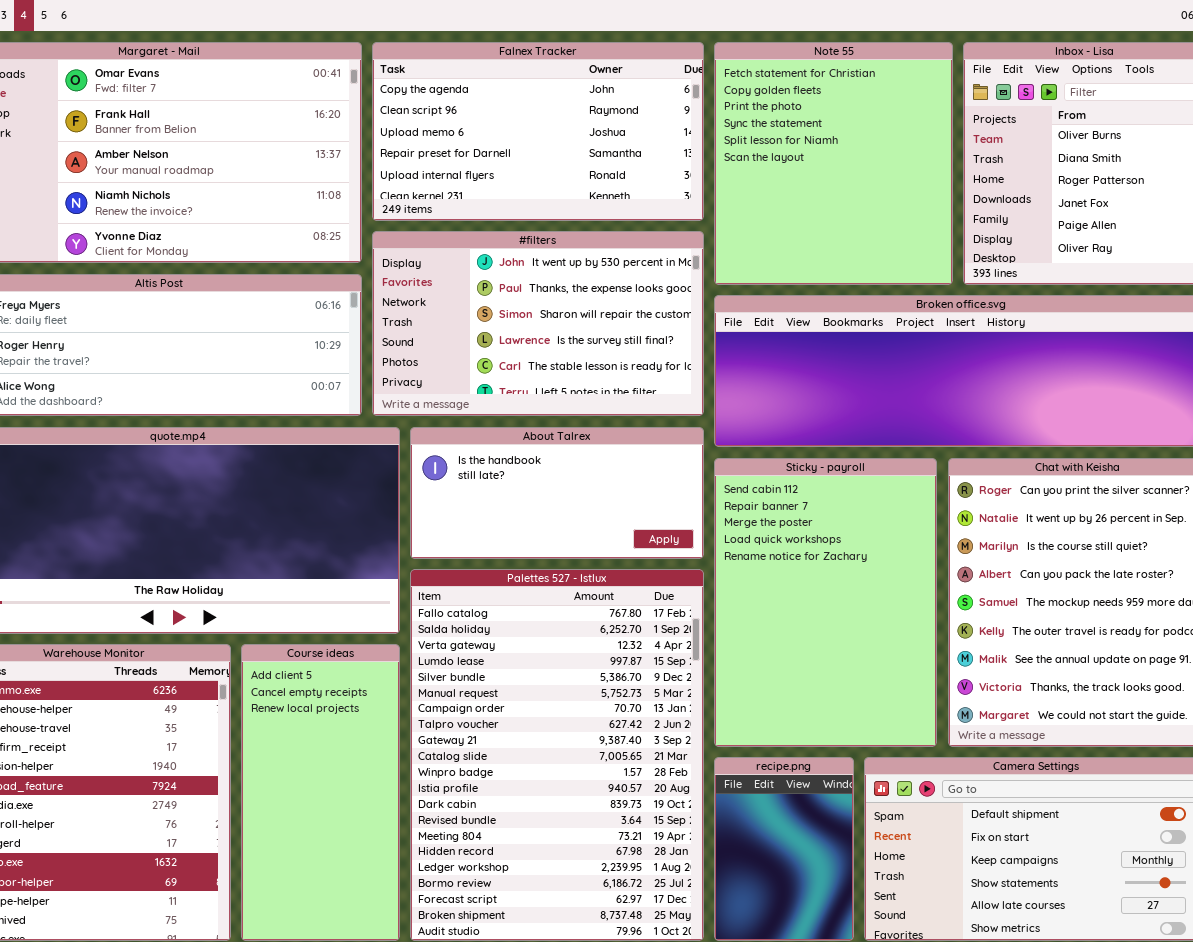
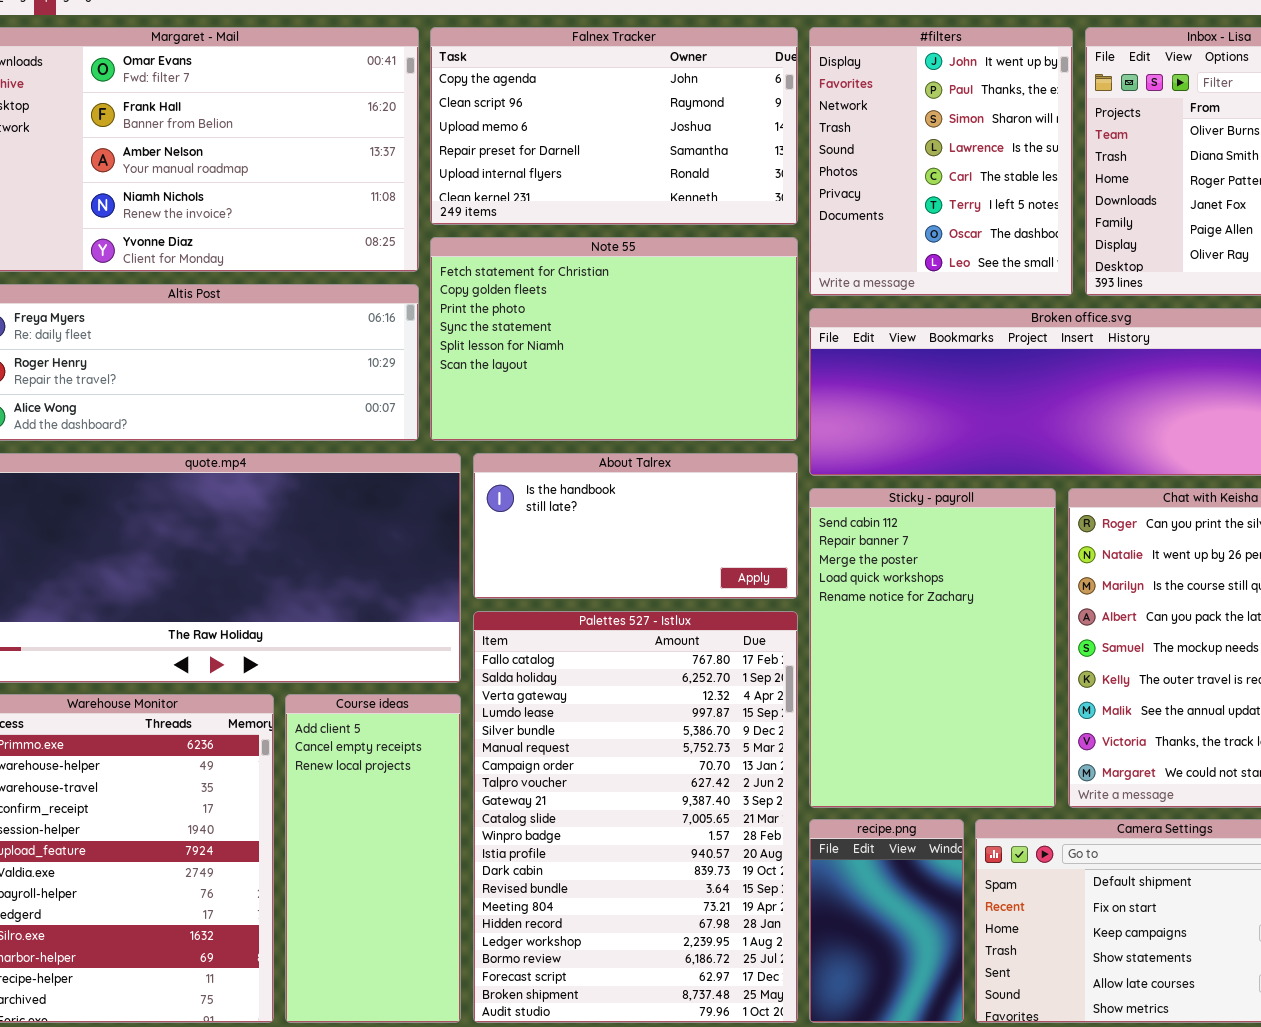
Note 55: [714,42,953,285] -> [430,237,798,441], moved, resized
#filters: [372,231,704,416] -> [809,27,1073,296], moved, resized

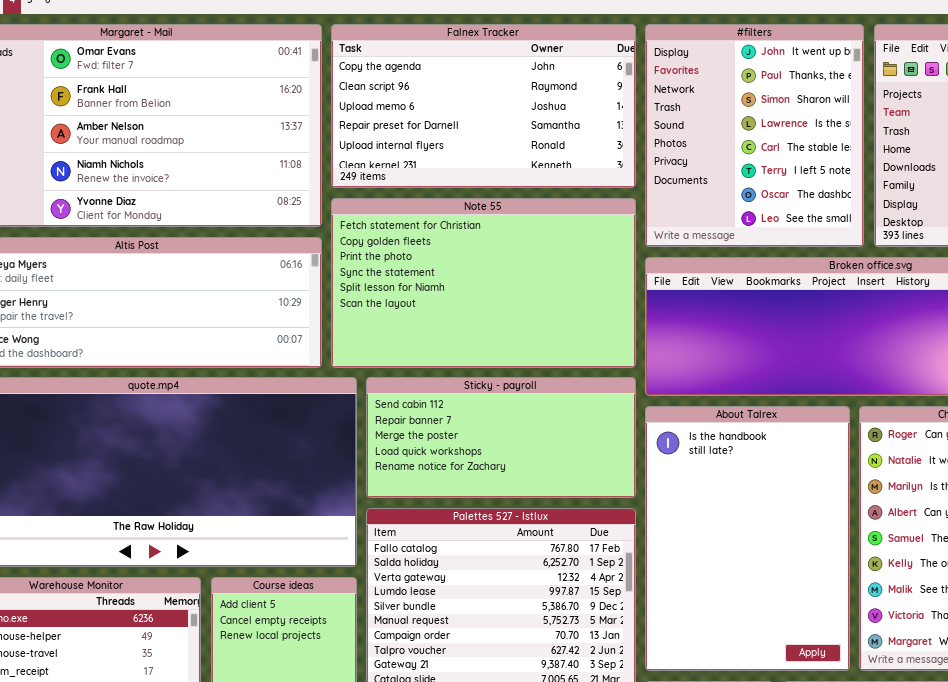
About Talrex: [473,453,798,599] -> [645,406,850,671], moved, resized
Sticky - payroll: [809,488,1056,808] -> [366,377,636,498], moved, resized

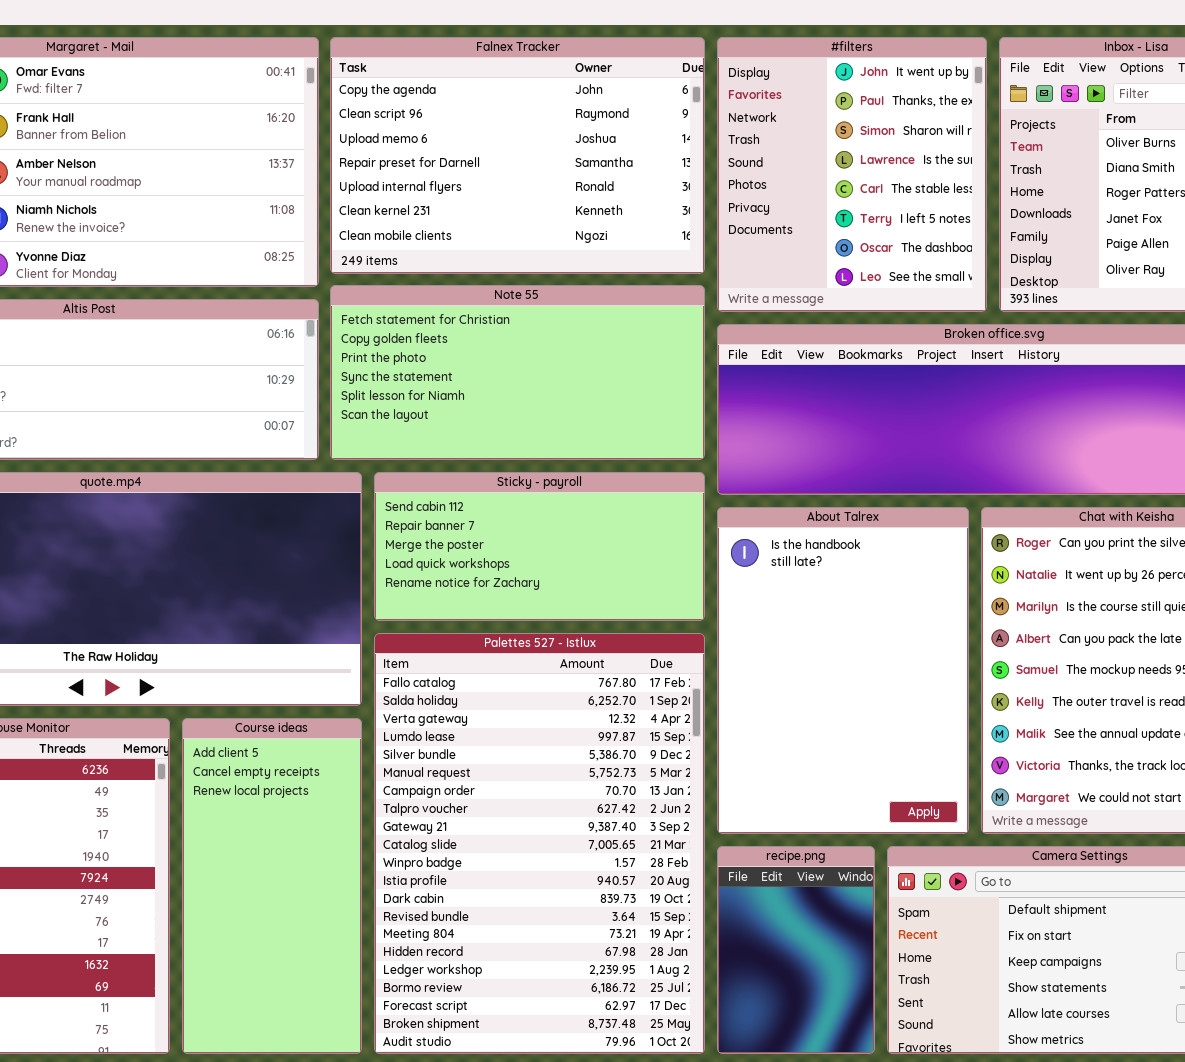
Falnex Tracker: [331,24,636,188] -> [330,37,705,274], resized
Note 55: [331,198,636,368] -> [330,285,705,460], resized

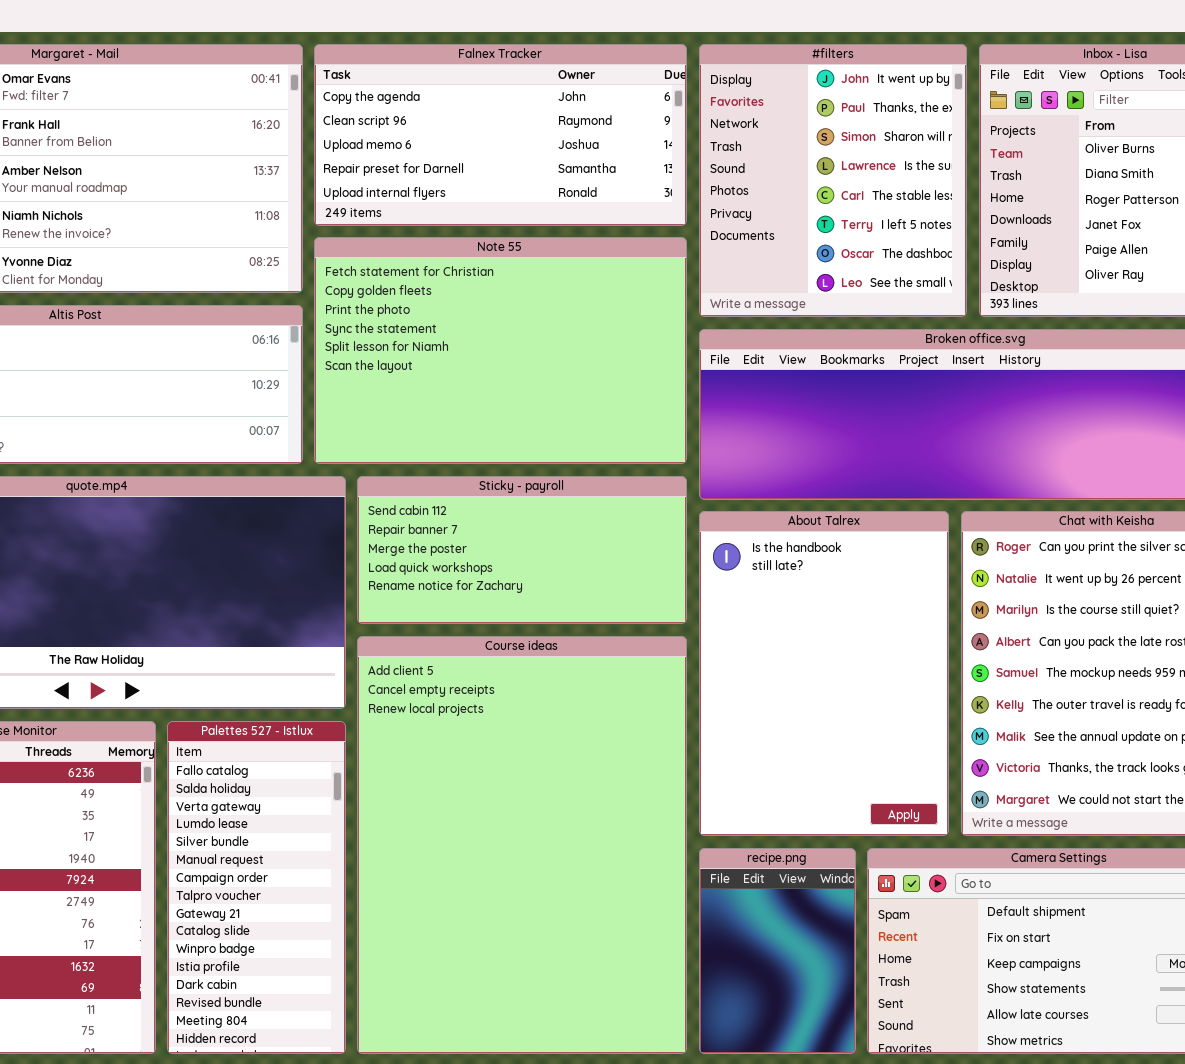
Falnex Tracker: [330,37,705,274] -> [314,44,687,226], resized
Note 55: [330,285,705,460] -> [314,237,687,464], resized
Palettes 527 - Istlux: [374,633,705,1054] -> [167,721,346,1054], moved, resized
Course ideas: [182,718,362,1054] -> [357,636,687,1054], moved, resized

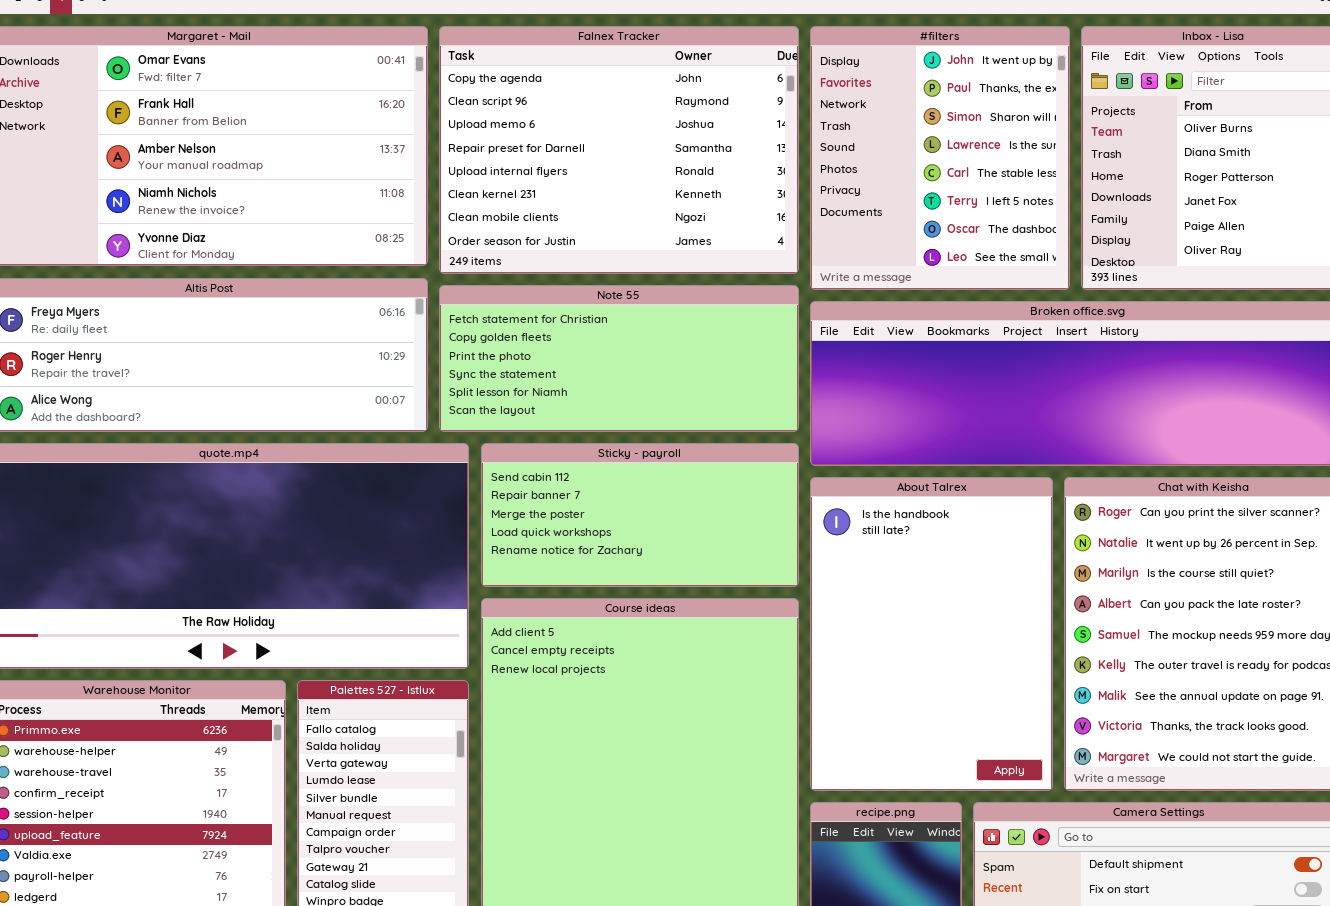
Falnex Tracker: [314,44,687,226] -> [439,26,799,274], resized
Note 55: [314,237,687,464] -> [439,285,799,432], resized

